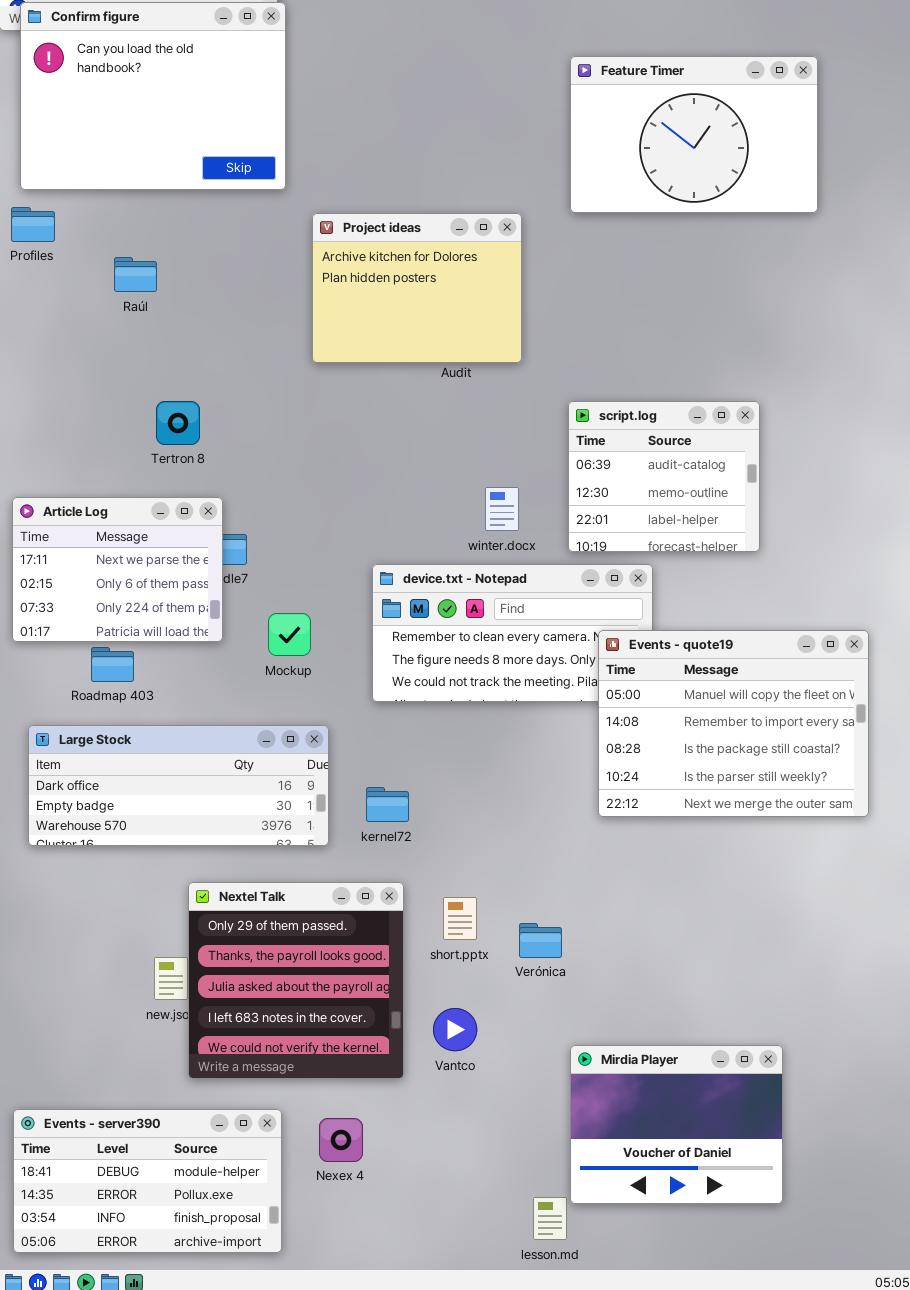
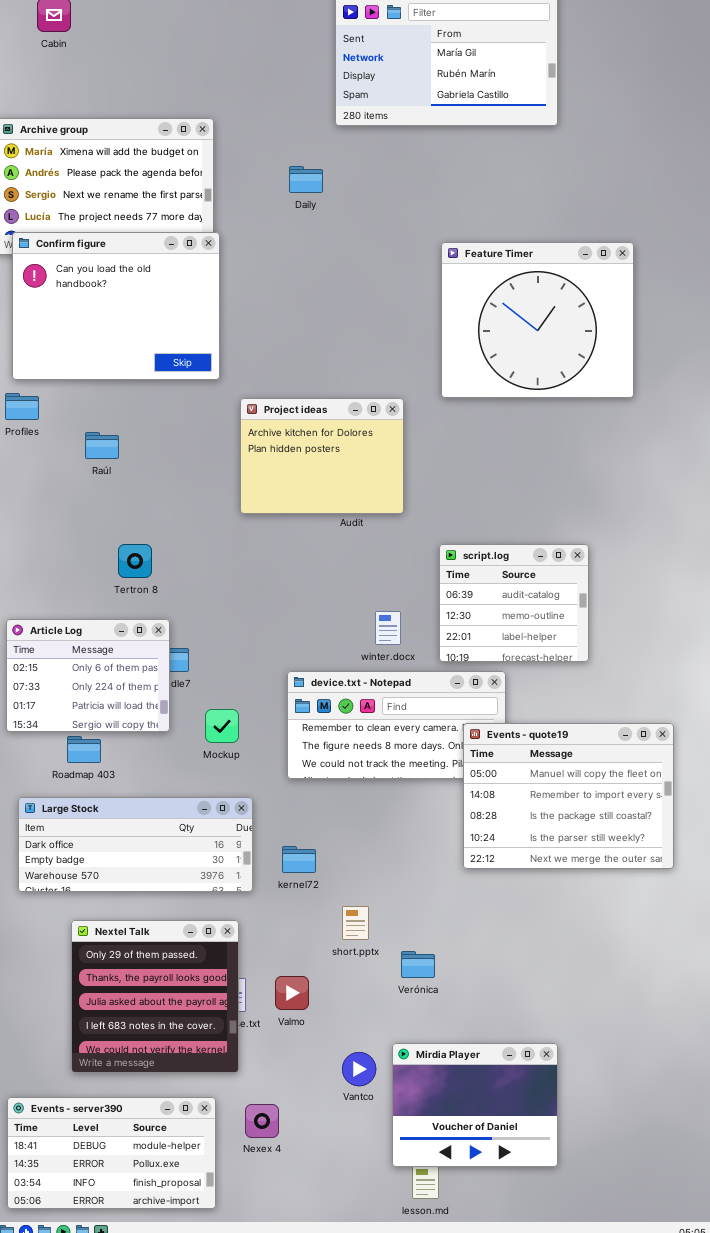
Feature Timer: [570,56,818,213] -> [441,242,634,398], resized
Article Log: [12,497,223,642] -> [6,619,170,732], scrolled down 1 row
Nextel Talk: [188,882,404,1079] -> [71,920,239,1073], moved
short.pptx: [443,897,477,940] -> [342,906,369,940], moved
Vantco: [433,1008,477,1051] -> [342,1052,376,1086], moved
Mirdia Player: [570,1045,783,1204] -> [392,1043,558,1167], moved

